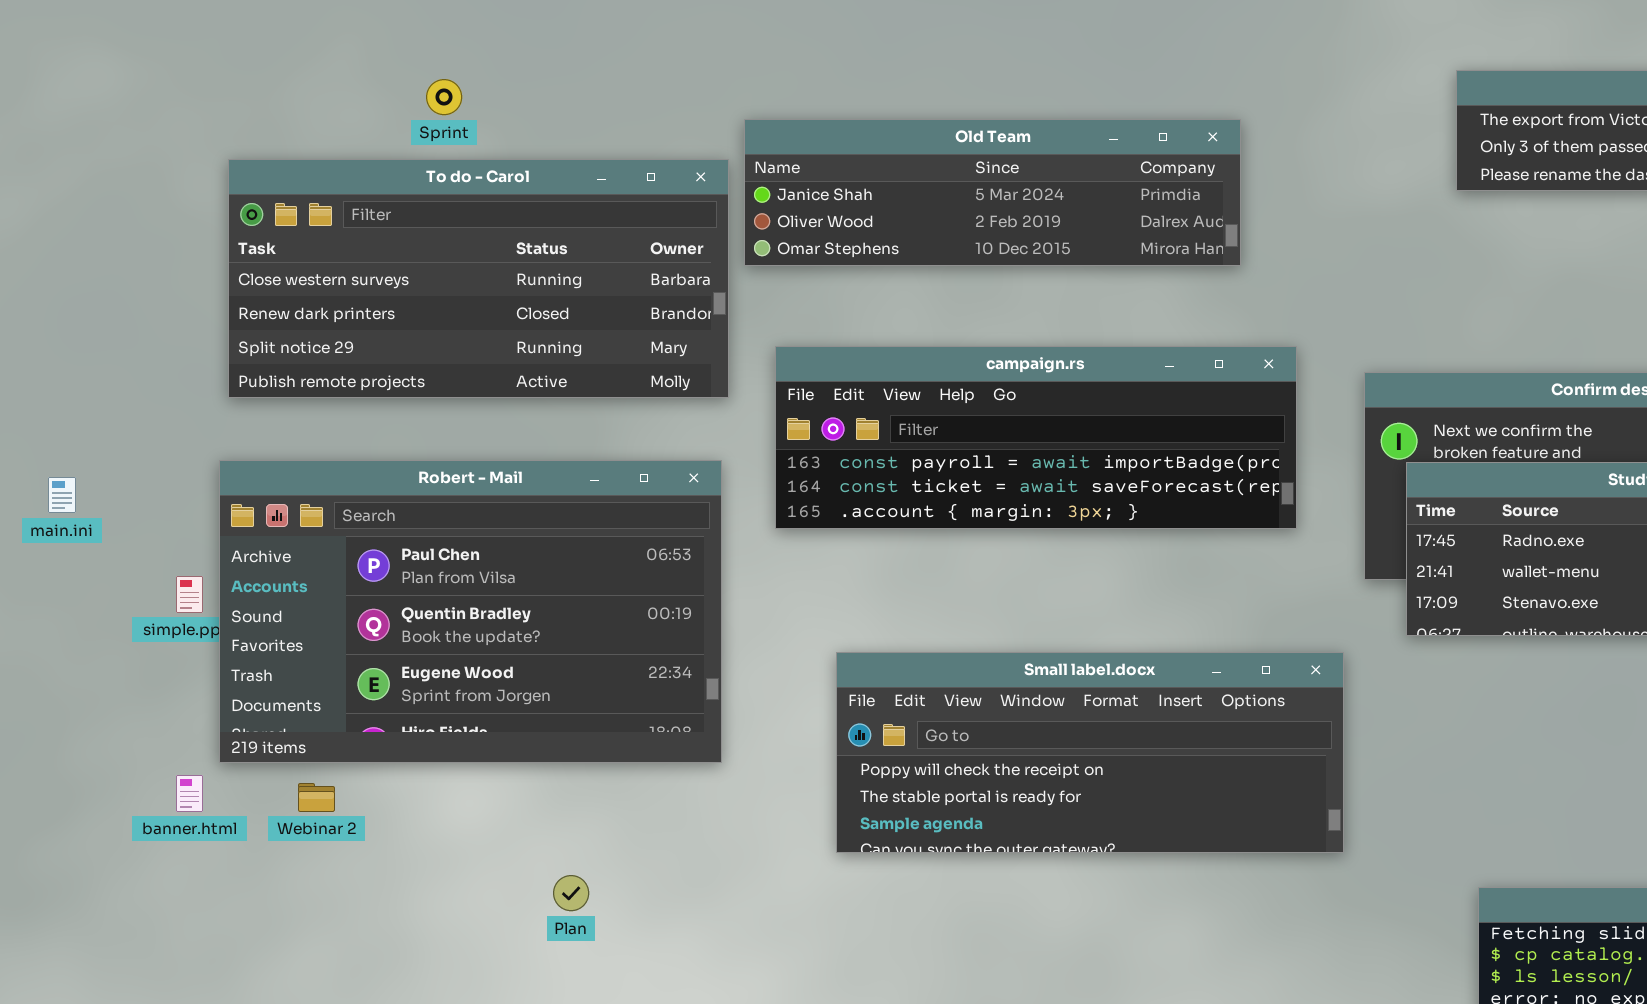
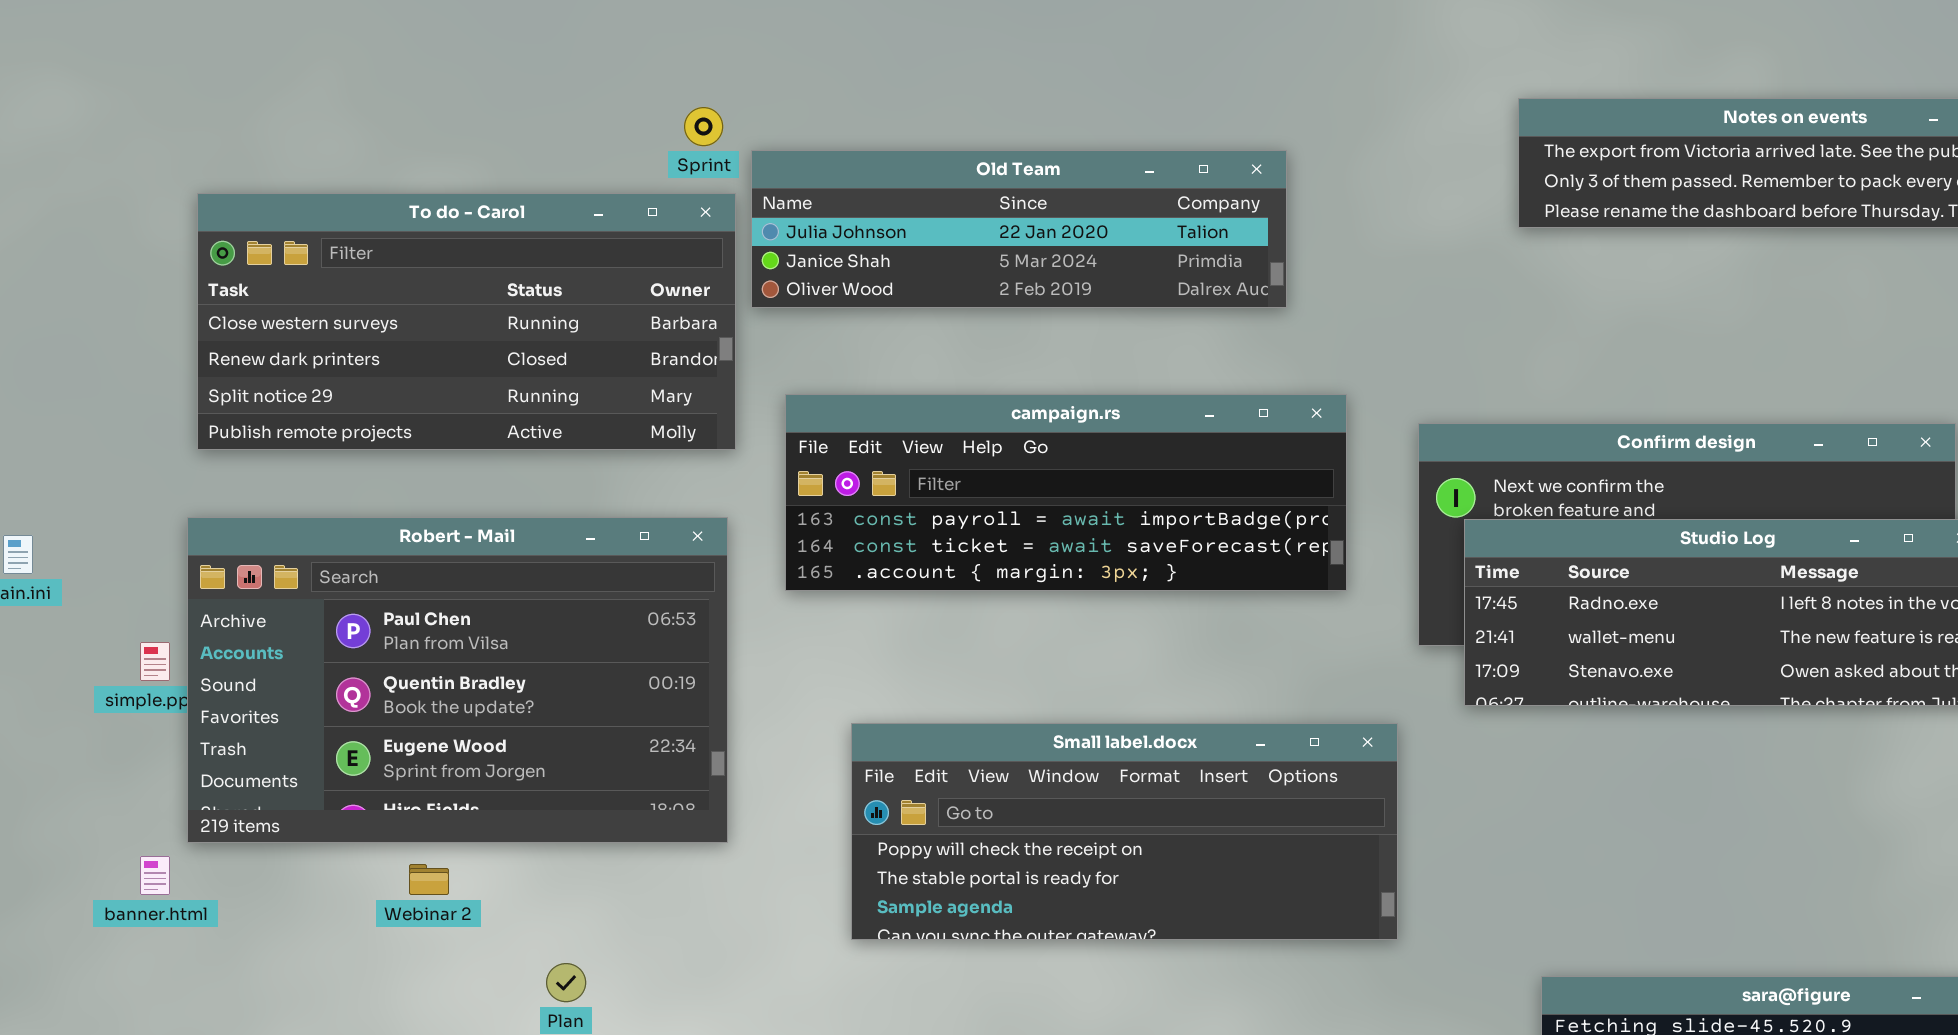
Sprint: [426,79,462,115] -> [684,107,723,146], moved
Old Team: [744,119,1241,266] -> [751,150,1287,308], scrolled up 1 row
Webinar 2: [298,783,335,812] -> [409,864,449,895], moved

